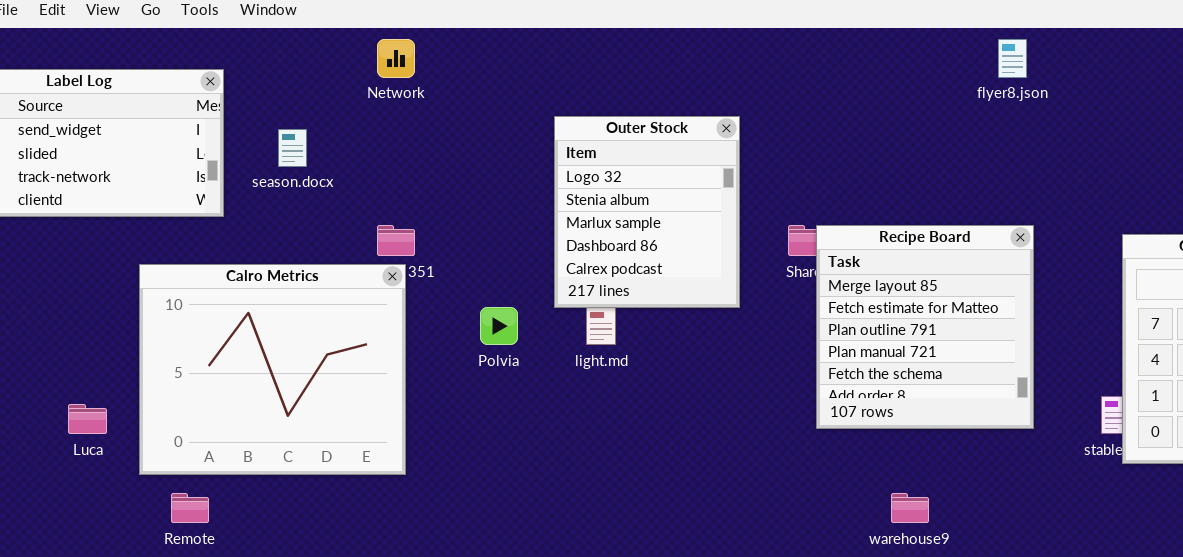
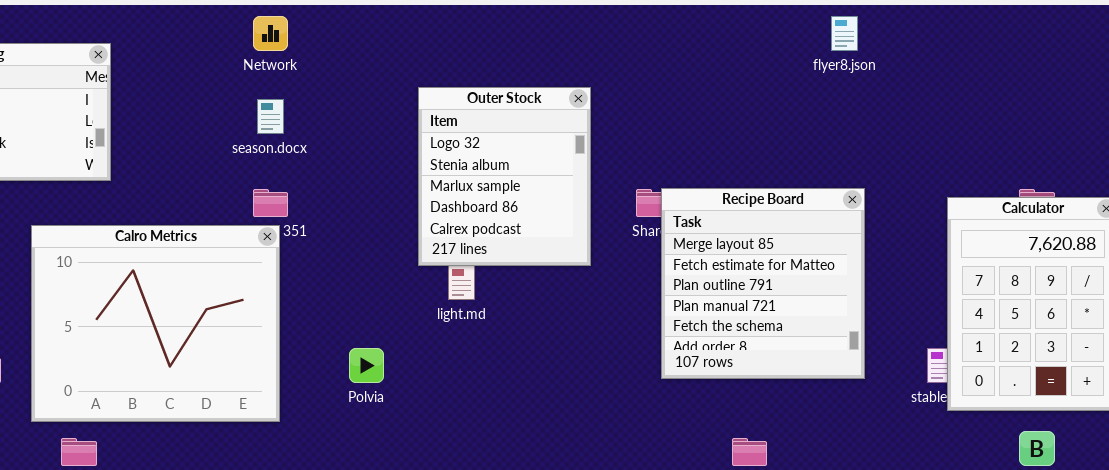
season.docx: [278,129,307,167] -> [257,99,284,134], moved
Polvia: [480,307,518,345] -> [349,348,384,383], moved

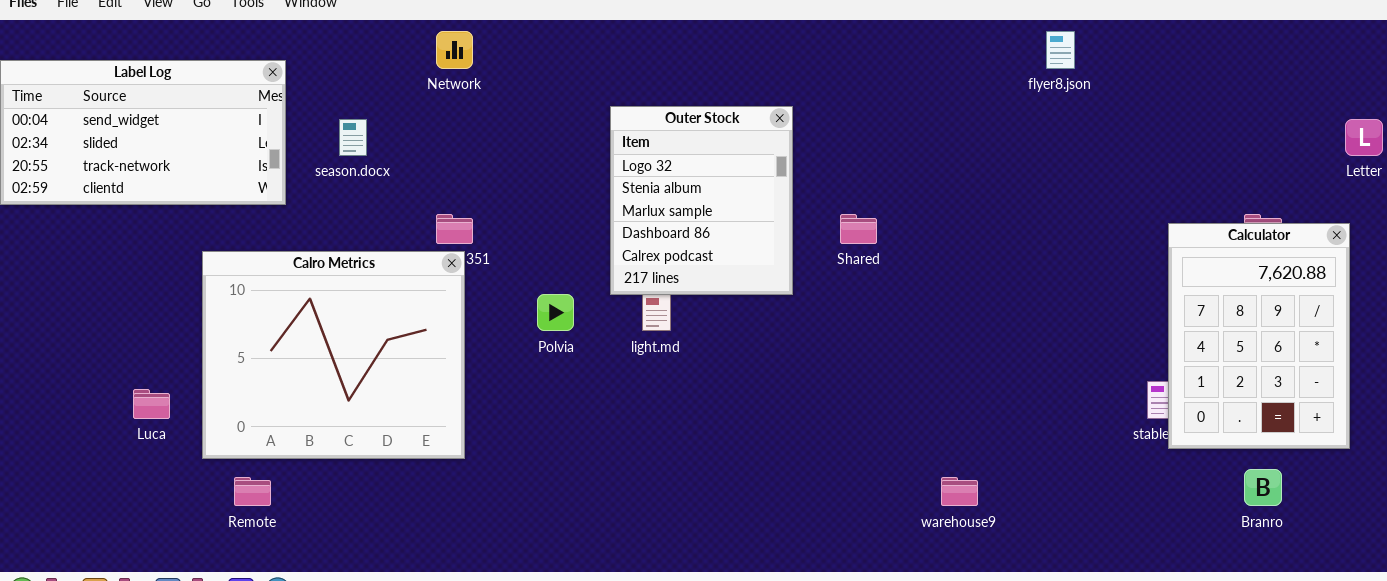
season.docx: [257,99,284,134] -> [339,119,367,156], moved
Recipe Board: [661,188,865,379] -> none, closed
Polvia: [349,348,384,383] -> [537,294,574,331], moved

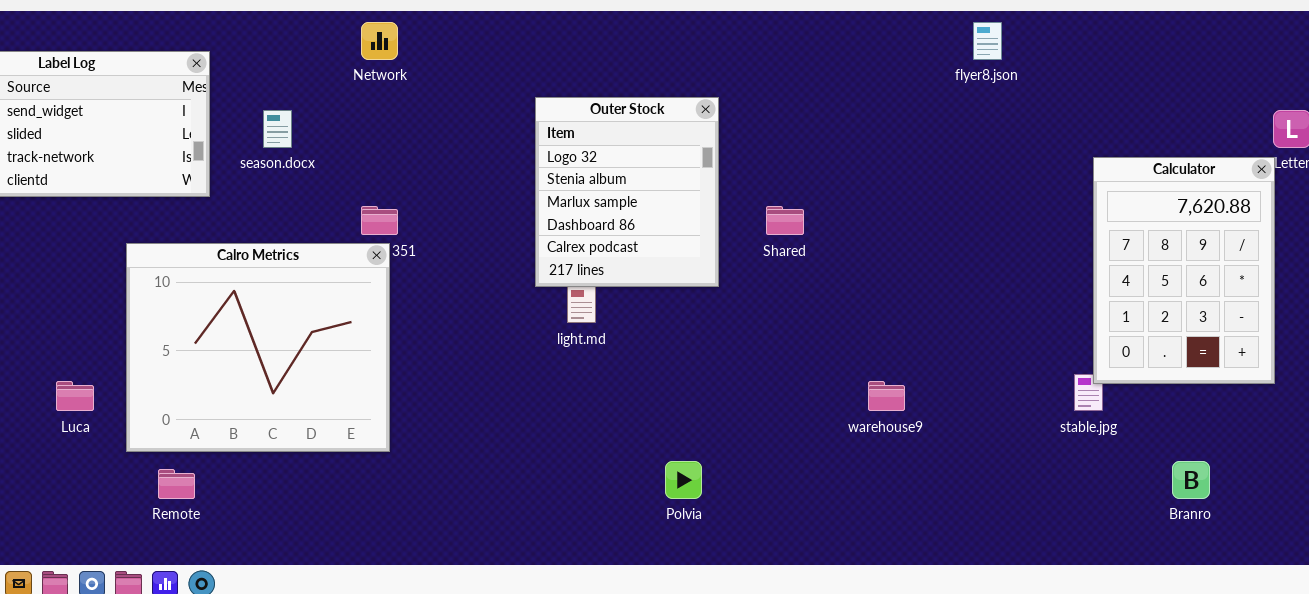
Calculator: [1168,223,1350,449] -> [1093,157,1275,384], moved
Polvia: [537,294,574,331] -> [665,461,702,499], moved
warehouse9: [941,477,978,506] -> [868,381,905,411], moved

